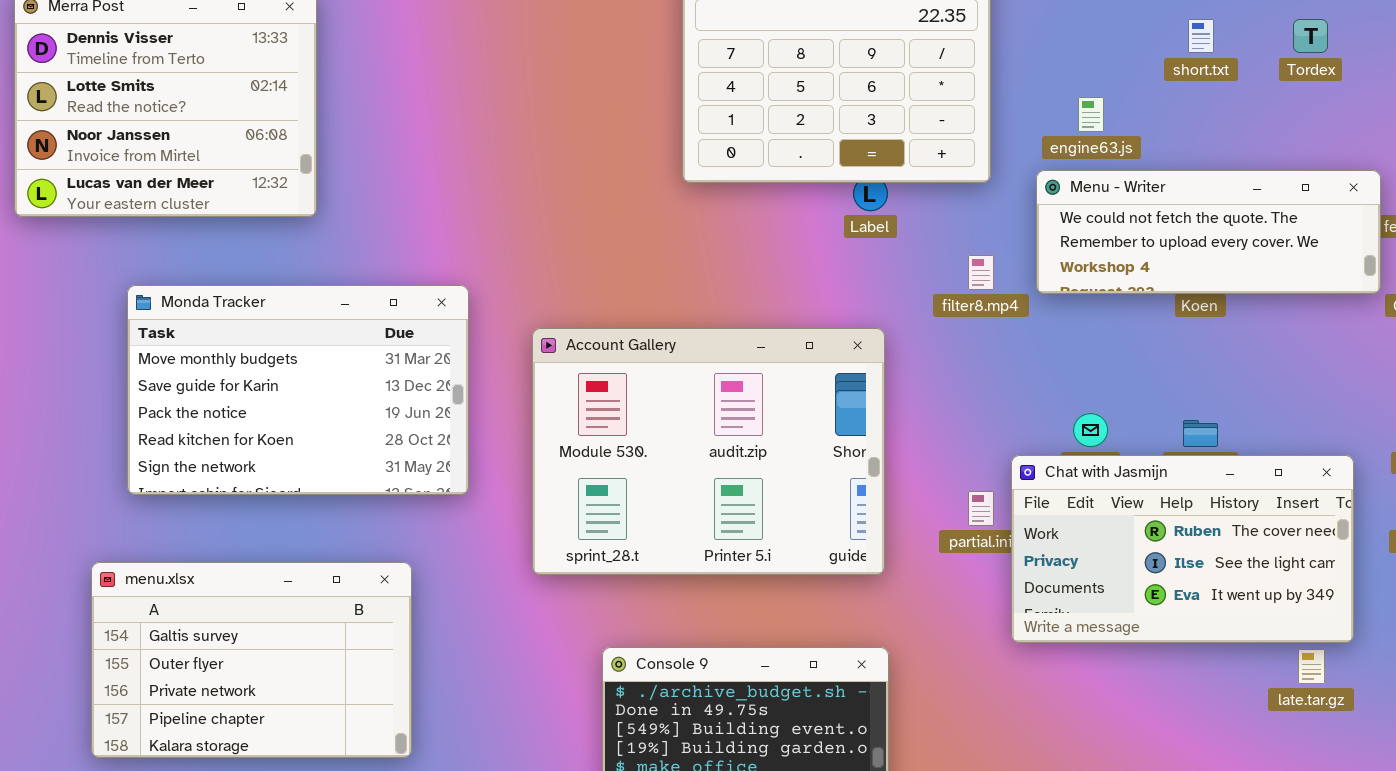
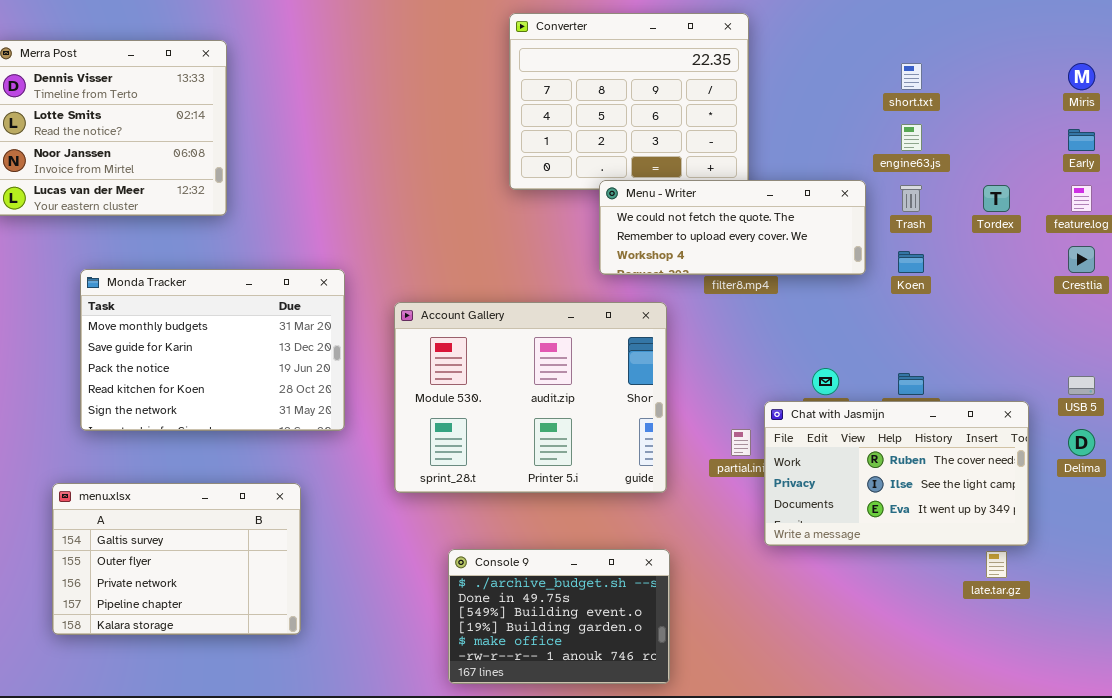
Tordex: [1293,19,1328,53] -> [983,185,1010,212], moved
engine63.js: [1078,97,1104,132] -> [901,124,922,151], moved
Menu - Writer: [1036,170,1381,294] -> [599,180,866,275], moved

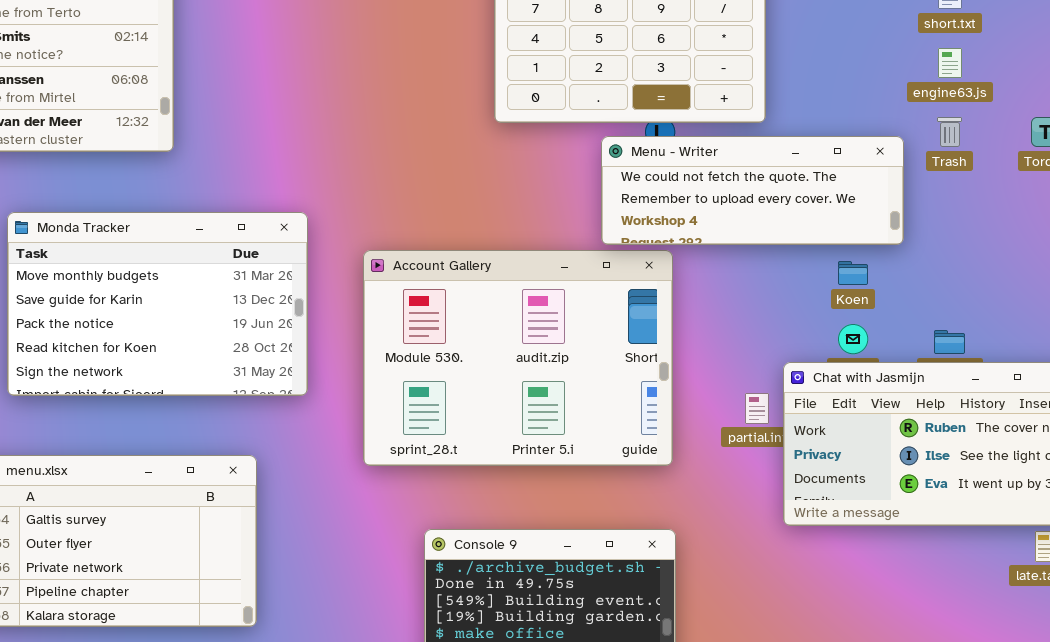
Menu - Writer: [599,180,866,275] -> [601,136,904,245], moved
Koen: [898,251,924,273] -> [838,261,868,285], moved

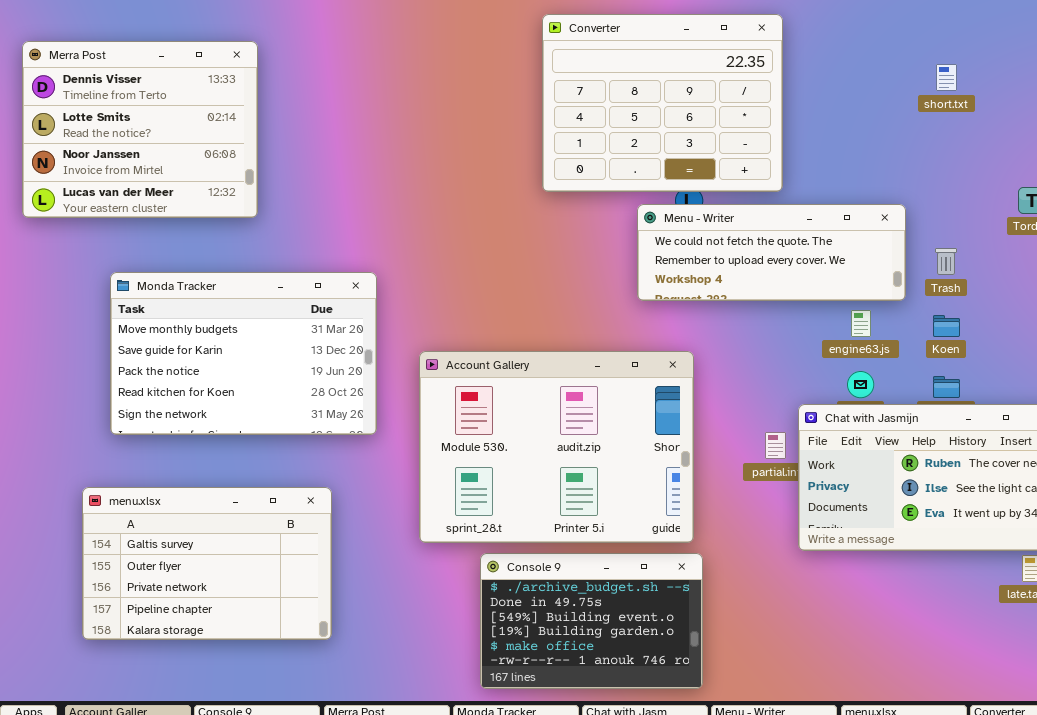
engine63.js: [938,48,962,78] -> [851,310,871,337], moved
Trash: [937,117,962,147] -> [935,248,957,275], moved
Account Gallery: [363,250,673,466] -> [419,351,694,543], moved
Koen: [838,261,868,285] -> [933,315,960,337], moved

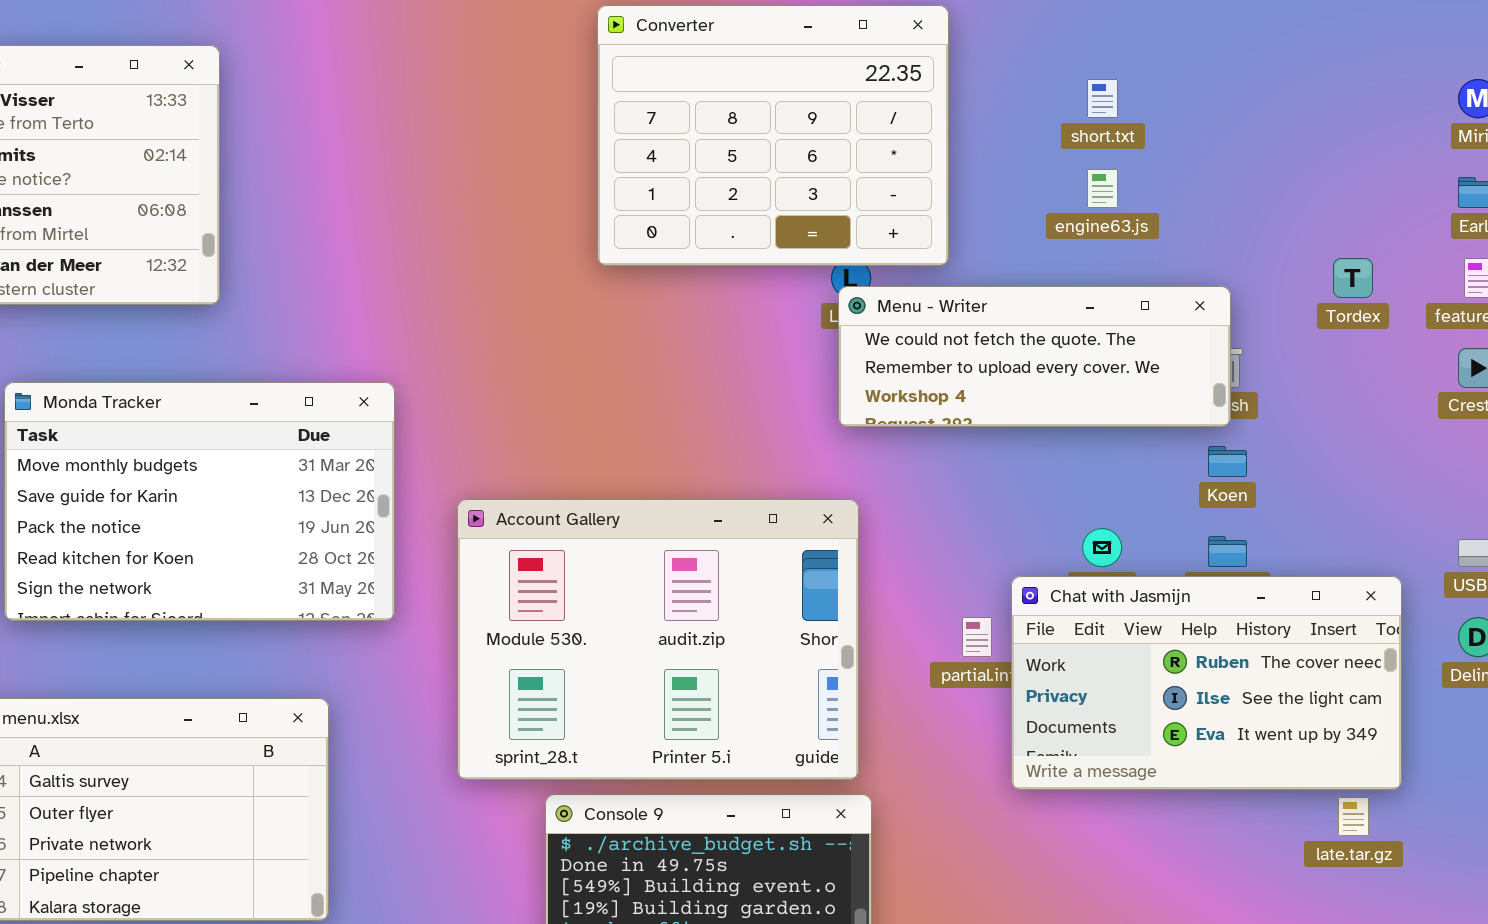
Converter: [542,14,783,192] -> [597,5,949,266], moved
short.txt: [936,64,957,91] -> [1087,79,1118,118], moved
Menu - Writer: [637,204,906,301] -> [838,286,1231,427], moved
engine63.js: [851,310,871,337] -> [1087,169,1118,208], moved

